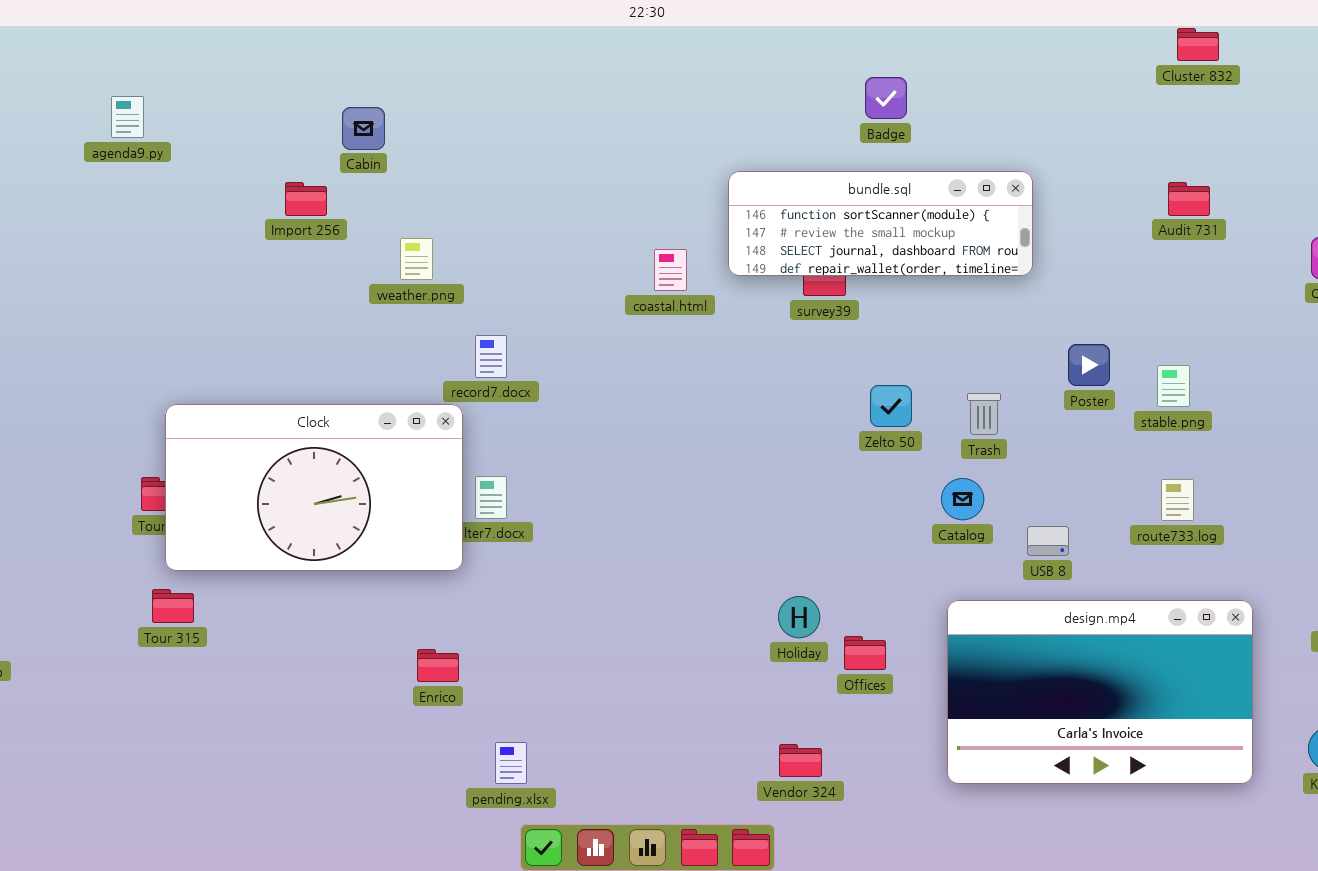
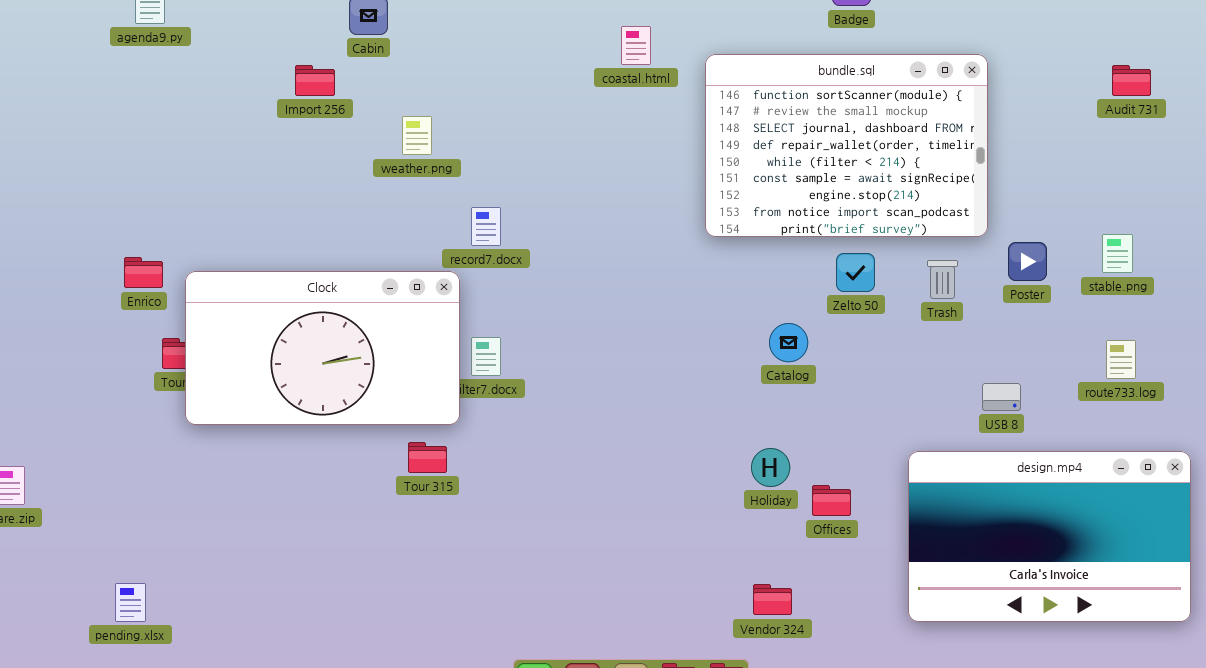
bundle.sql: [728,171,1033,276] -> [705,54,988,237], resized
coastal.html: [654,249,687,291] -> [621,26,651,65], moved
Poster: [1068,344,1110,386] -> [1008,242,1047,281], moved
Catalog: [941,478,984,520] -> [769,323,808,362], moved
Tour 315: [152,589,194,623] -> [408,442,447,473], moved
Enrico: [417,649,459,682] -> [124,257,163,288], moved
pending.xlsx: [495,742,527,784] -> [115,583,146,622], moved

